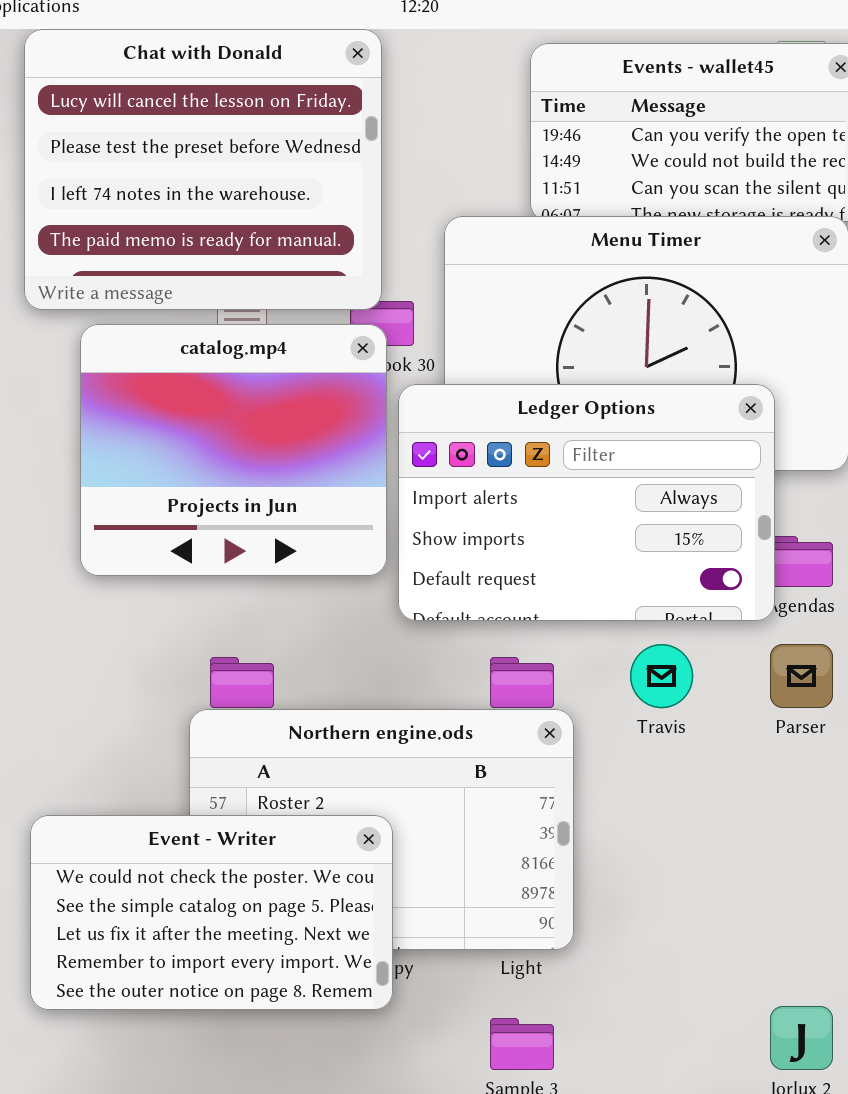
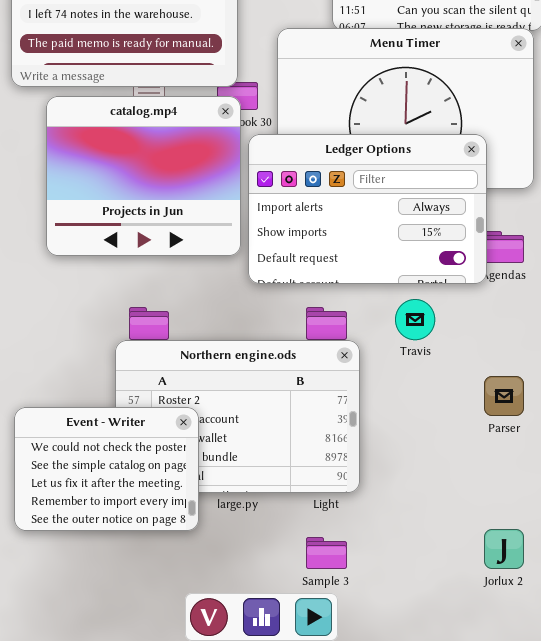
Parser: [770,644,833,708] -> [484,376,524,416], moved
Event - Writer: [30,815,393,1010] -> [14,407,199,531], resized

